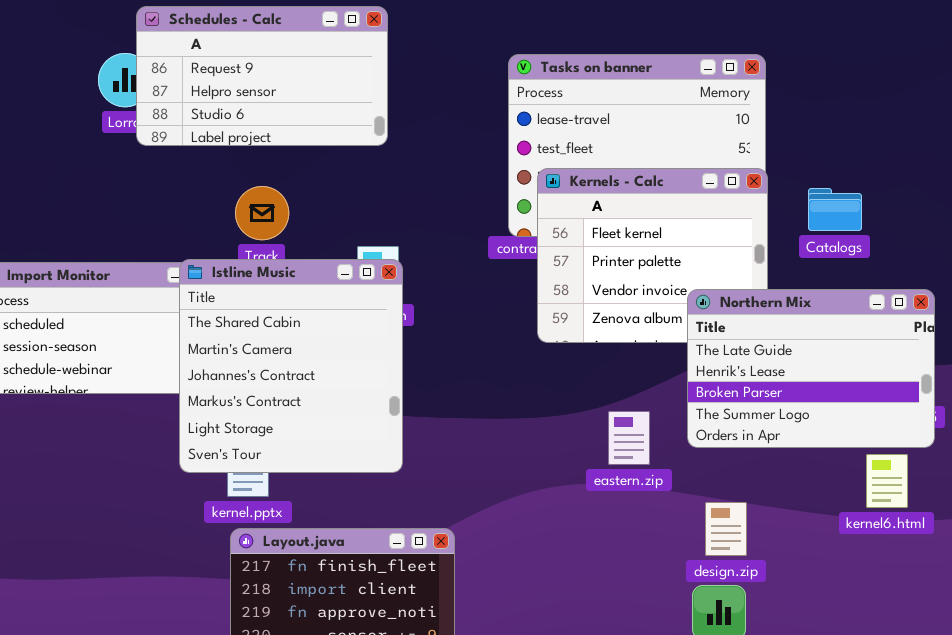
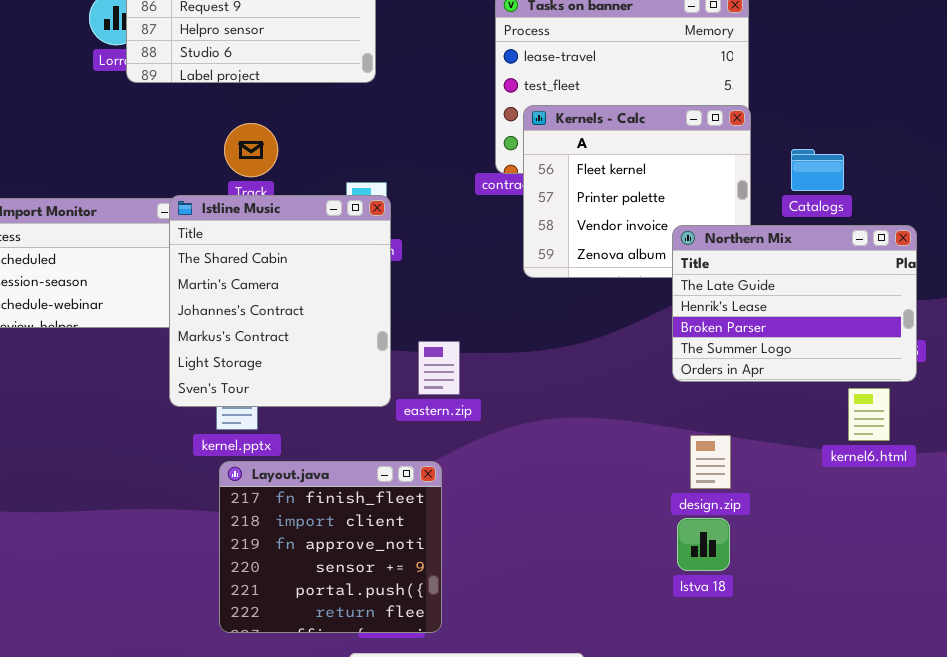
Catalogs: [808,188,862,231] -> [791,149,844,191], moved
eastern.zip: [608,411,650,465] -> [418,341,460,395], moved

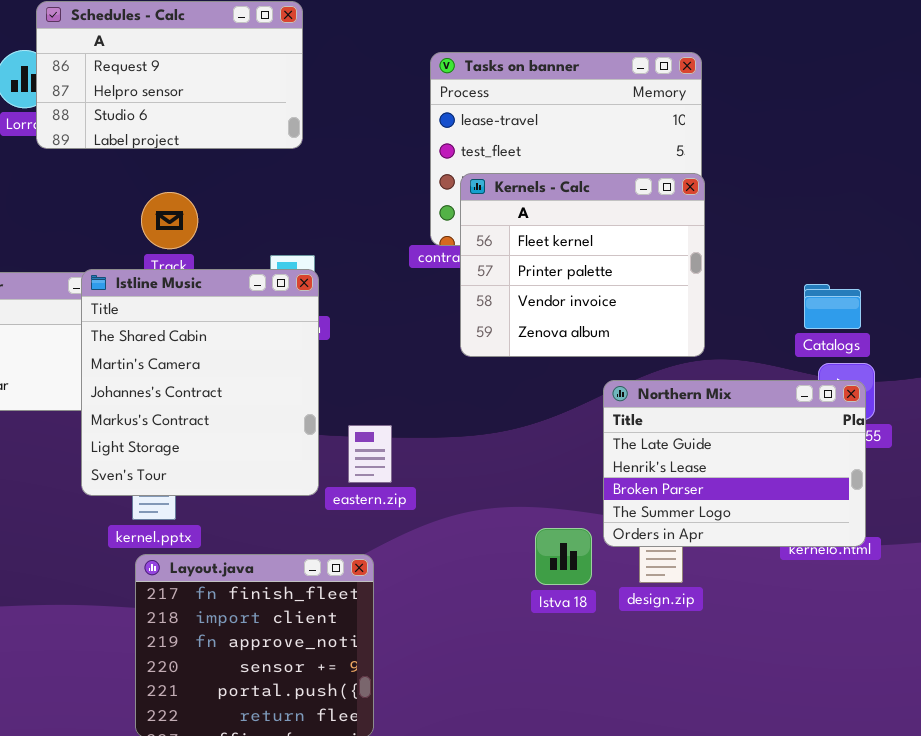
Catalogs: [791,149,844,191] -> [804,284,861,329], moved
Northern Mix: [672,225,917,382] -> [603,380,866,547], moved
Istva 18: [677,518,730,571] -> [535,528,592,585], moved

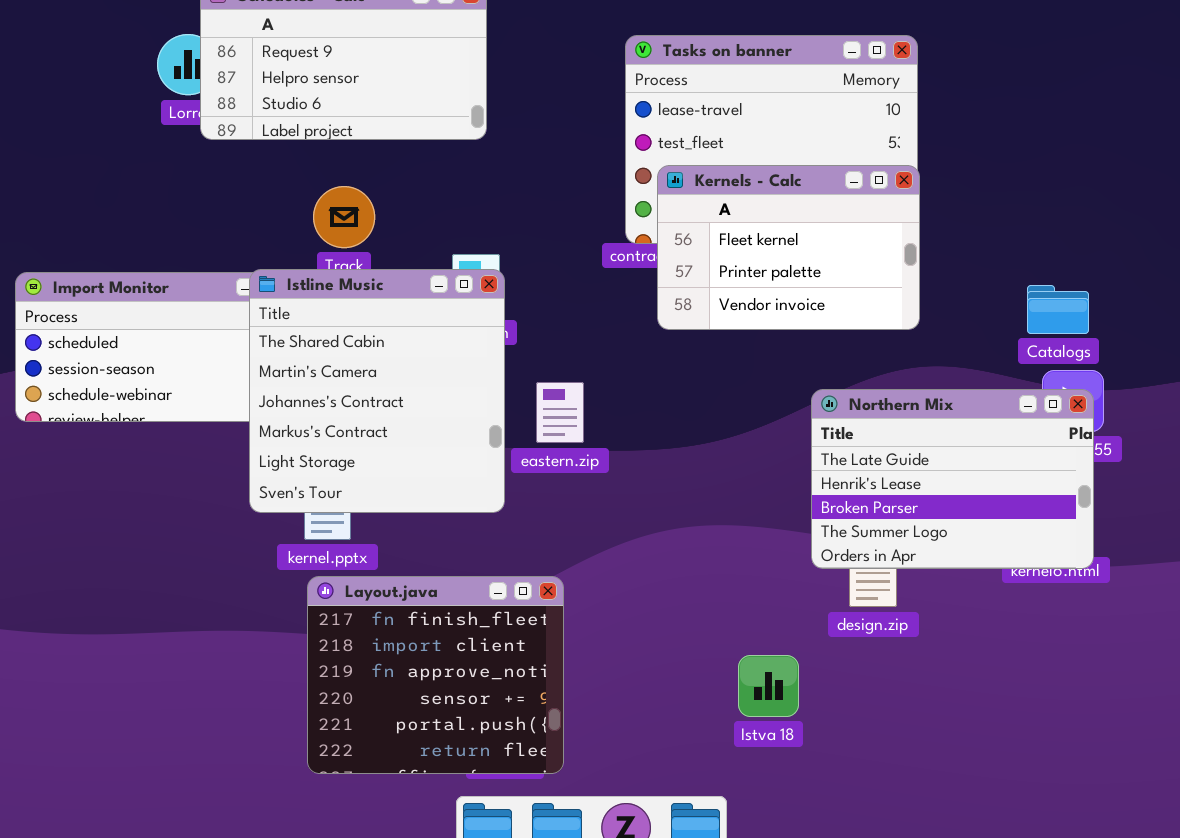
Kernels - Calc: [460,173,705,357] -> [657,165,920,330], resized
eastern.zip: [348,425,392,483] -> [536,382,584,443], moved
Istva 18: [535,528,592,585] -> [738,655,799,717], moved

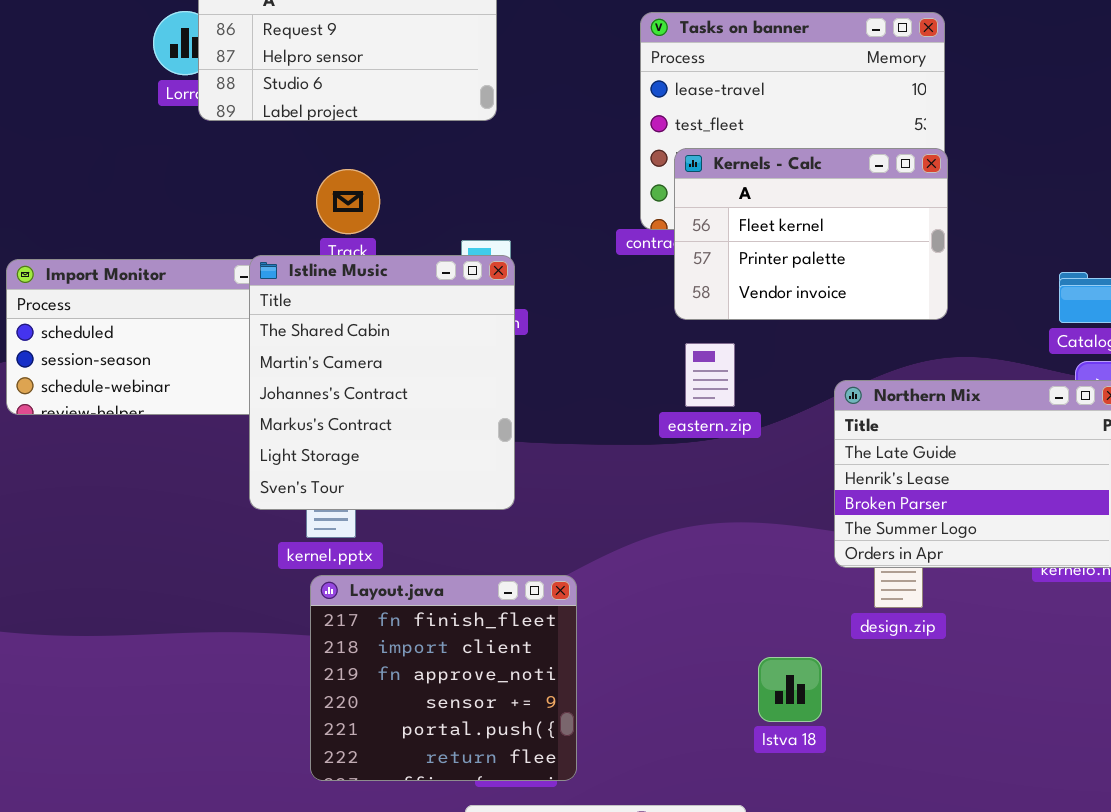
eastern.zip: [536,382,584,443] -> [685,343,735,407], moved

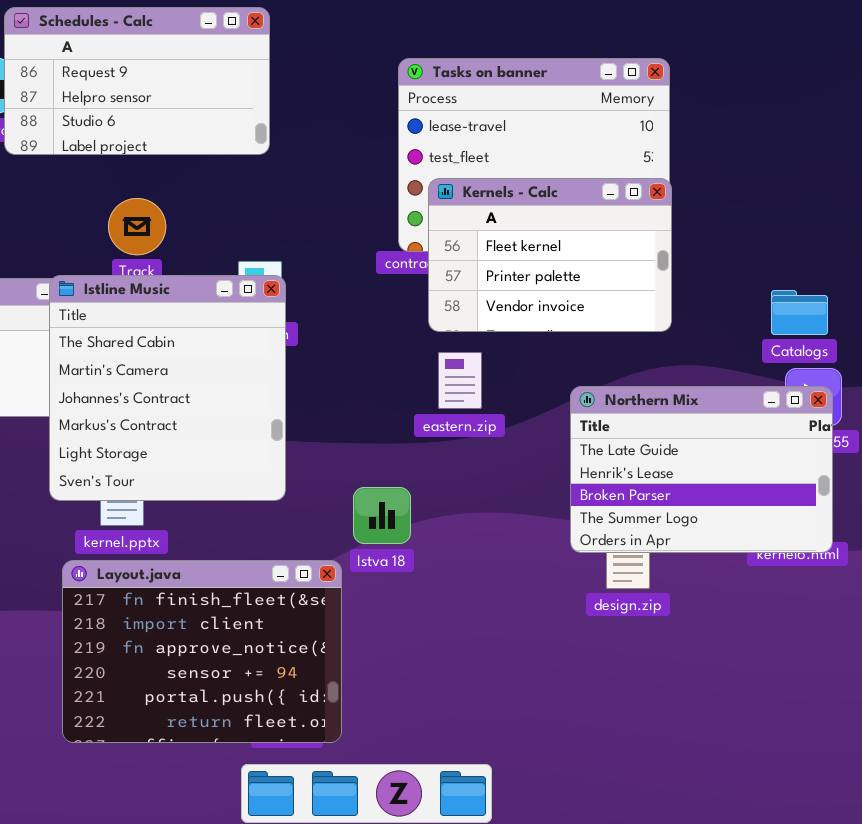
Layout.java: [310,575,577,781] -> [62,560,342,743], resized
Istva 18: [758,657,822,722] -> [353,487,411,544], moved

